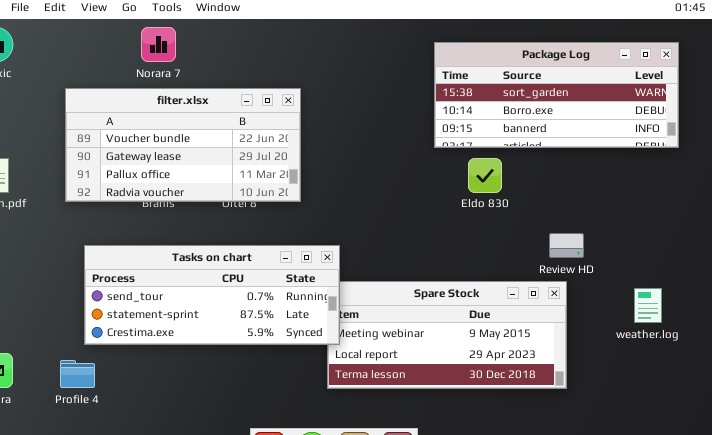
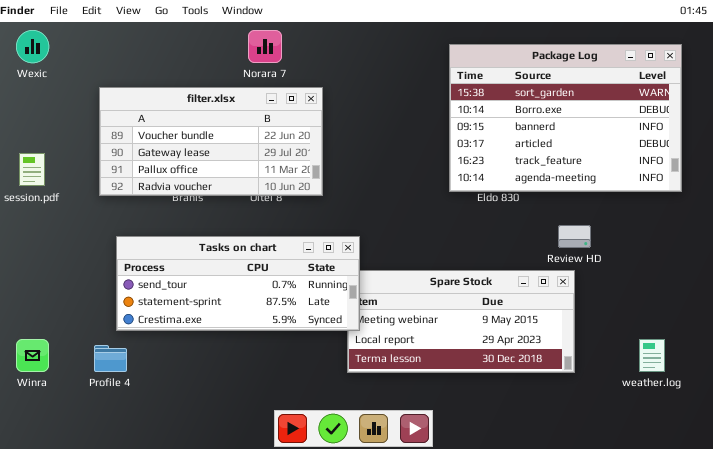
Norara 7: [141,27,176,62] -> [248,30,282,63], moved
Package Log: [434,42,679,148] -> [449,44,682,192], resized
weather.log: [634,288,662,323] -> [639,339,665,372], moved

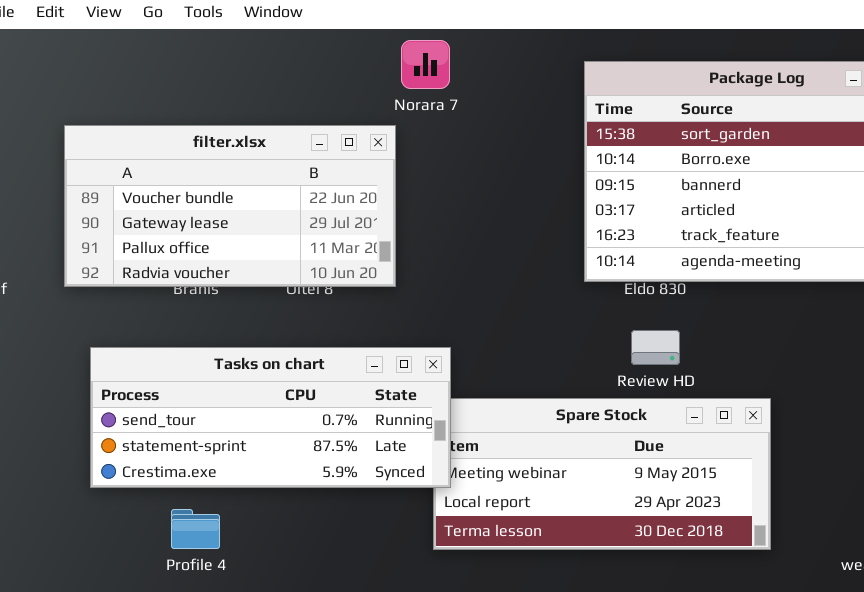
Norara 7: [248,30,282,63] -> [401,40,450,89], moved
Review HD: [558,225,591,248] -> [631,330,680,365], moved
Profile 4: [94,345,127,372] -> [171,509,220,549], moved

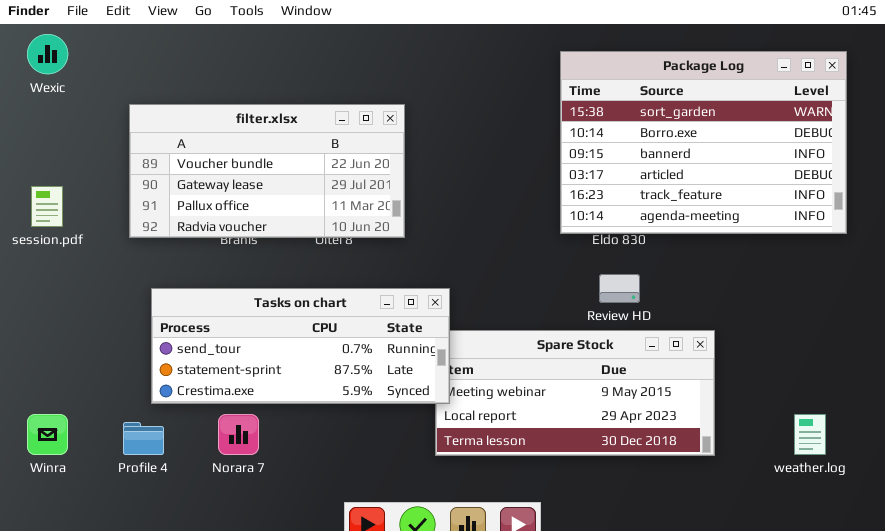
Norara 7: [401,40,450,89] -> [218,414,259,455], moved
Profile 4: [171,509,220,549] -> [123,422,164,455], moved

